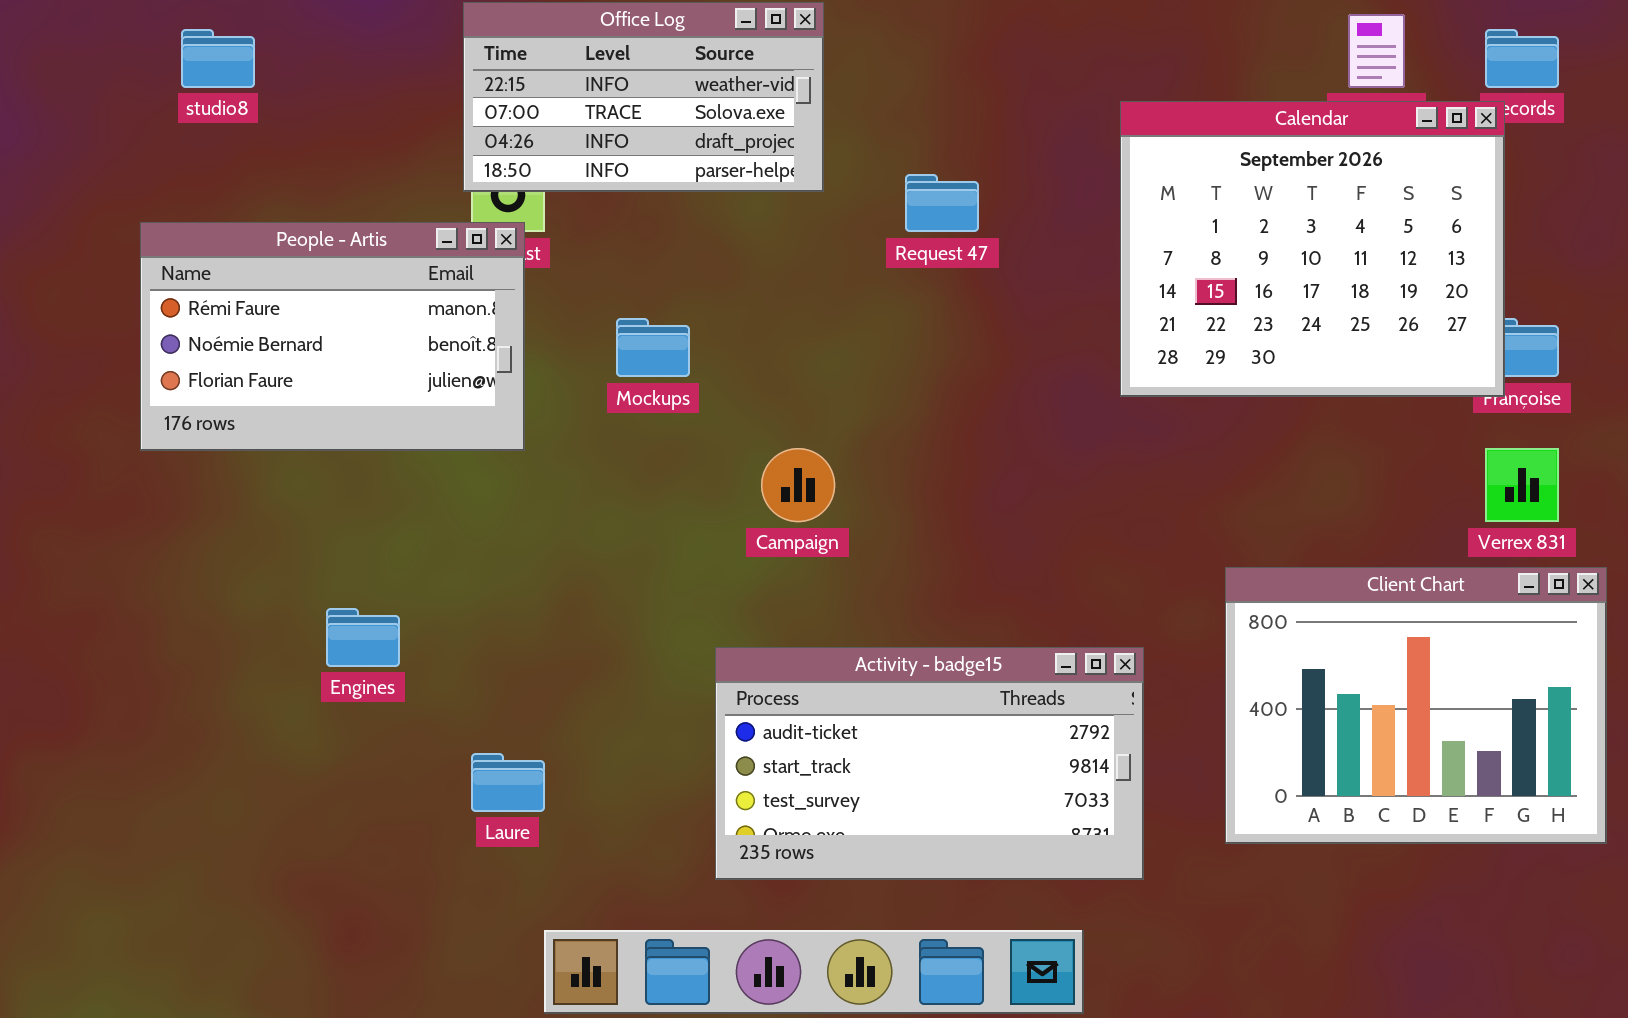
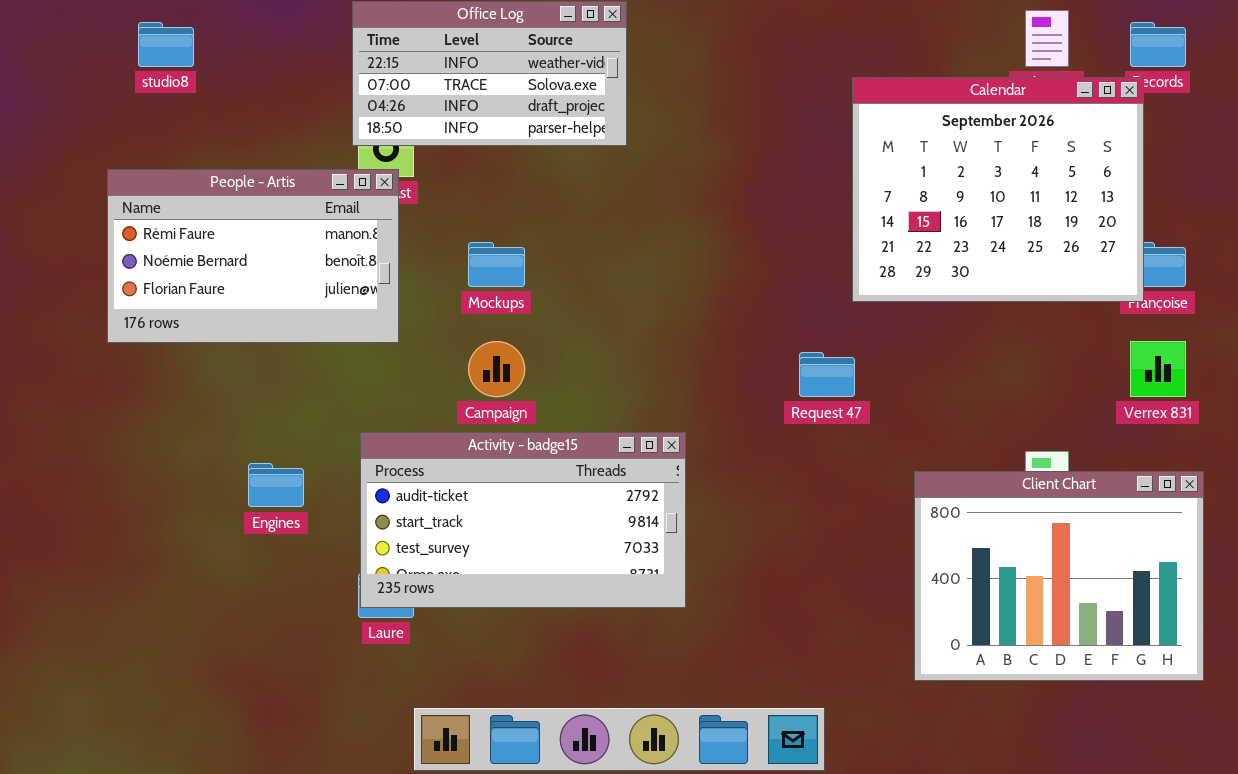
Request 47: [905,174,979,232] -> [799,352,855,397], moved
Campaign: [761,448,835,522] -> [468,341,525,397], moved
Client Chart: [1225,567,1607,844] -> [914,471,1204,681], moved
Activity - badge15: [715,647,1144,880] -> [360,432,686,608], moved

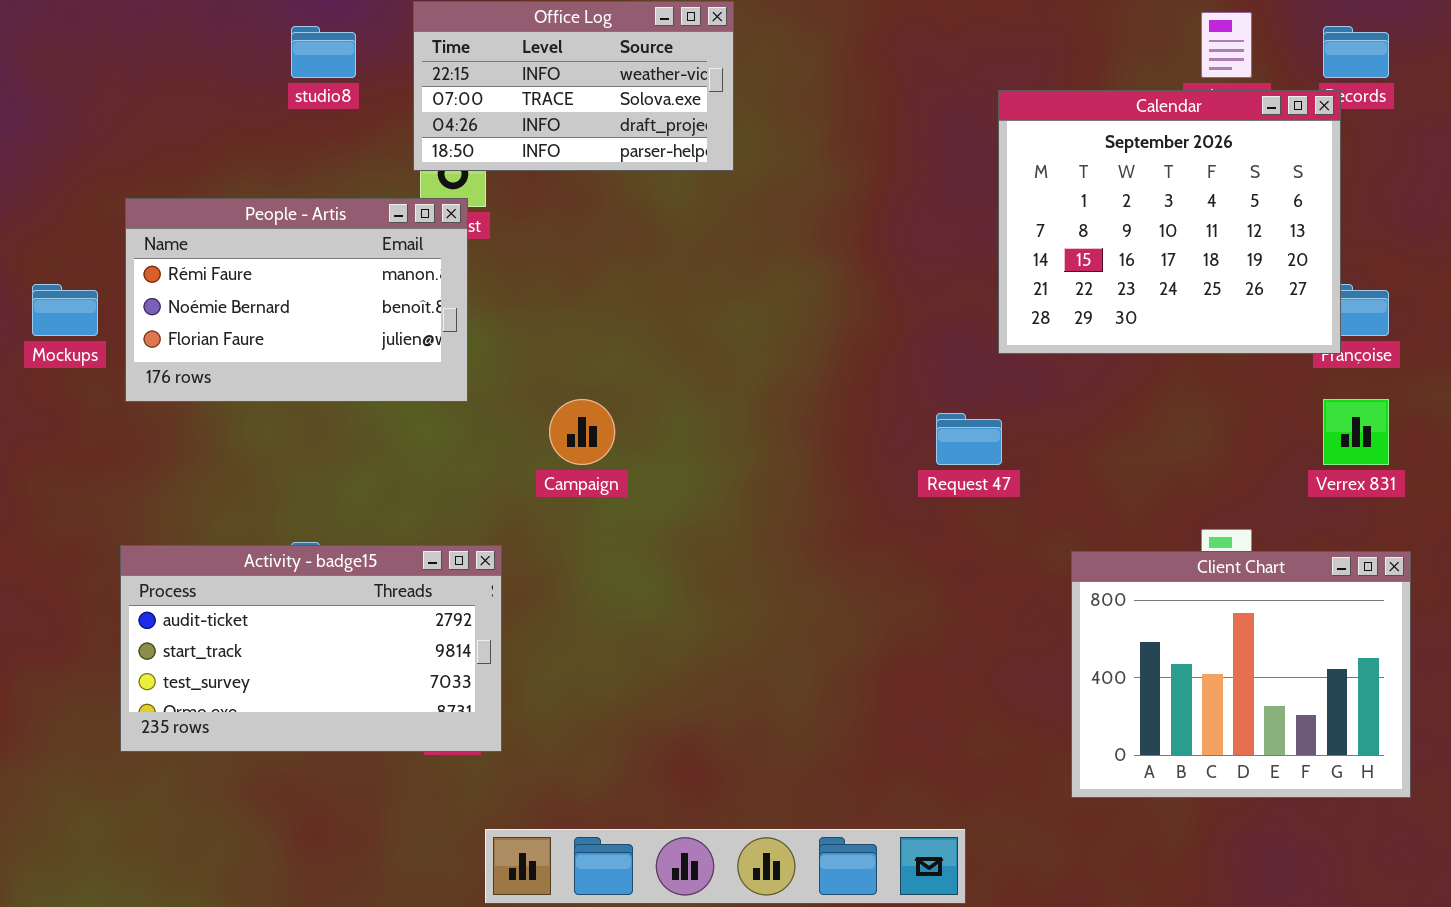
studio8: [138,22,194,67] -> [291,26,356,78], moved
Mockups: [468,242,525,287] -> [32,284,98,336], moved
Activity - badge15: [360,432,686,608] -> [120,545,502,752], moved

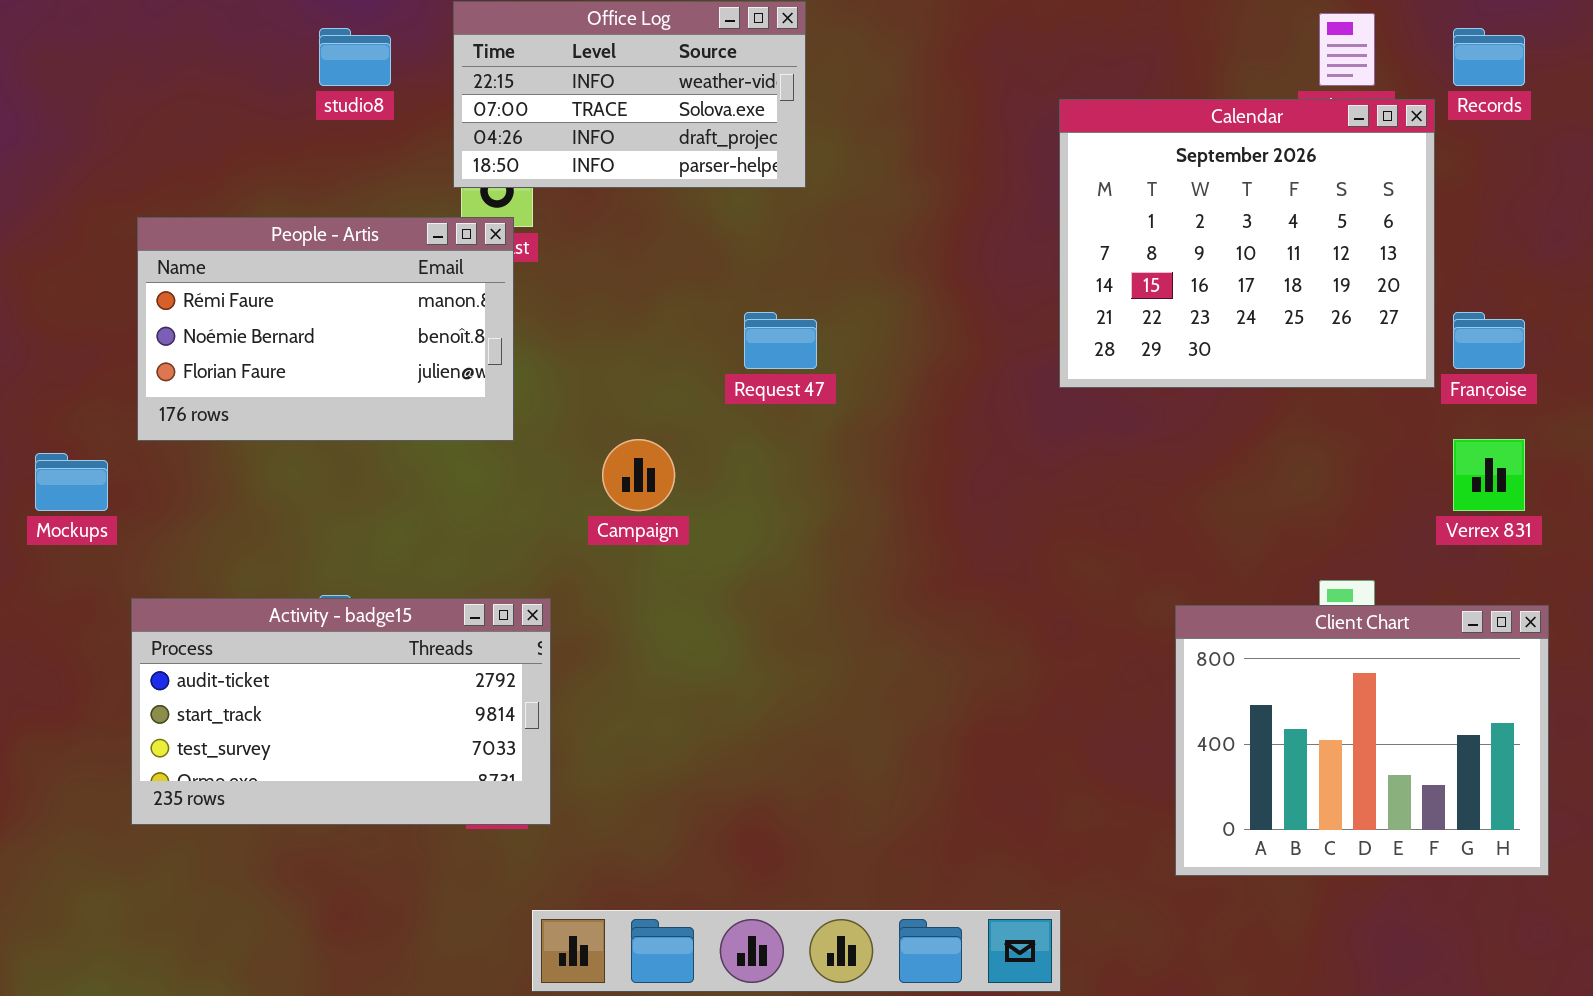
Calendar: [998,90,1341,354] -> [1059,99,1435,388], moved
Mockups: [32,284,98,336] -> [35,453,108,511], moved
Request 47: [936,413,1002,465] -> [744,312,817,369], moved

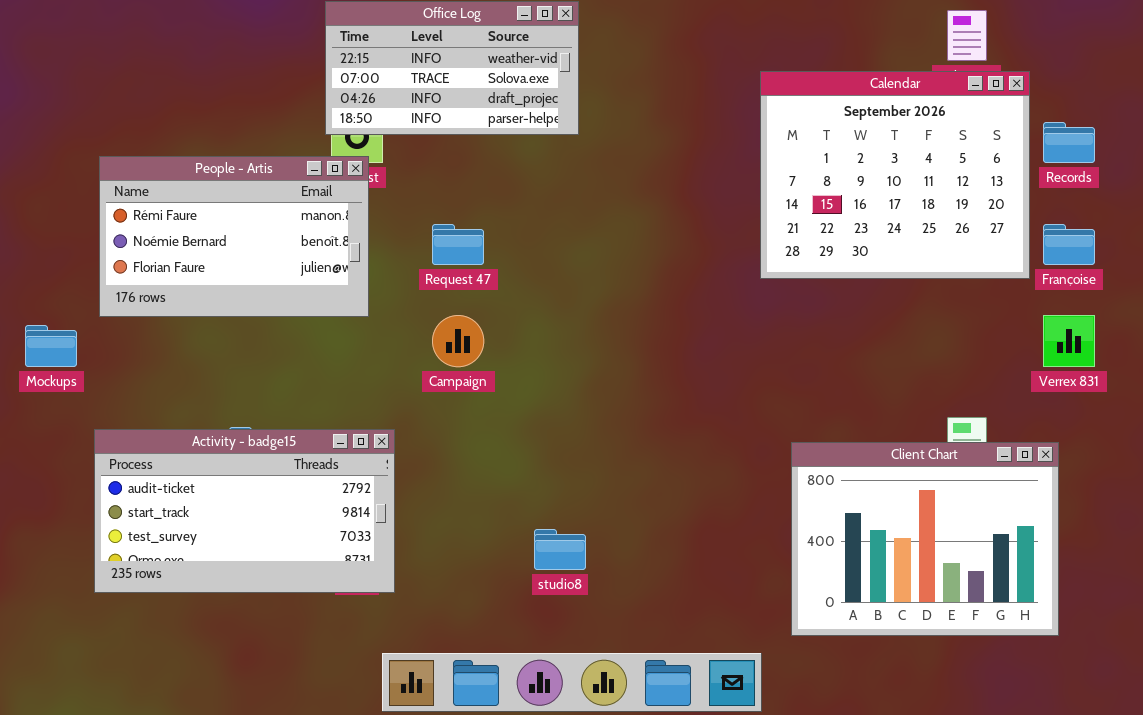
studio8: [319,28,391,86] -> [534,529,586,570], moved
Records: [1453,28,1525,86] -> [1043,122,1095,163], moved
Request 47: [744,312,817,369] -> [432,224,484,265], moved
Client Chart: [1175,605,1549,876] -> [791,442,1059,636], moved

